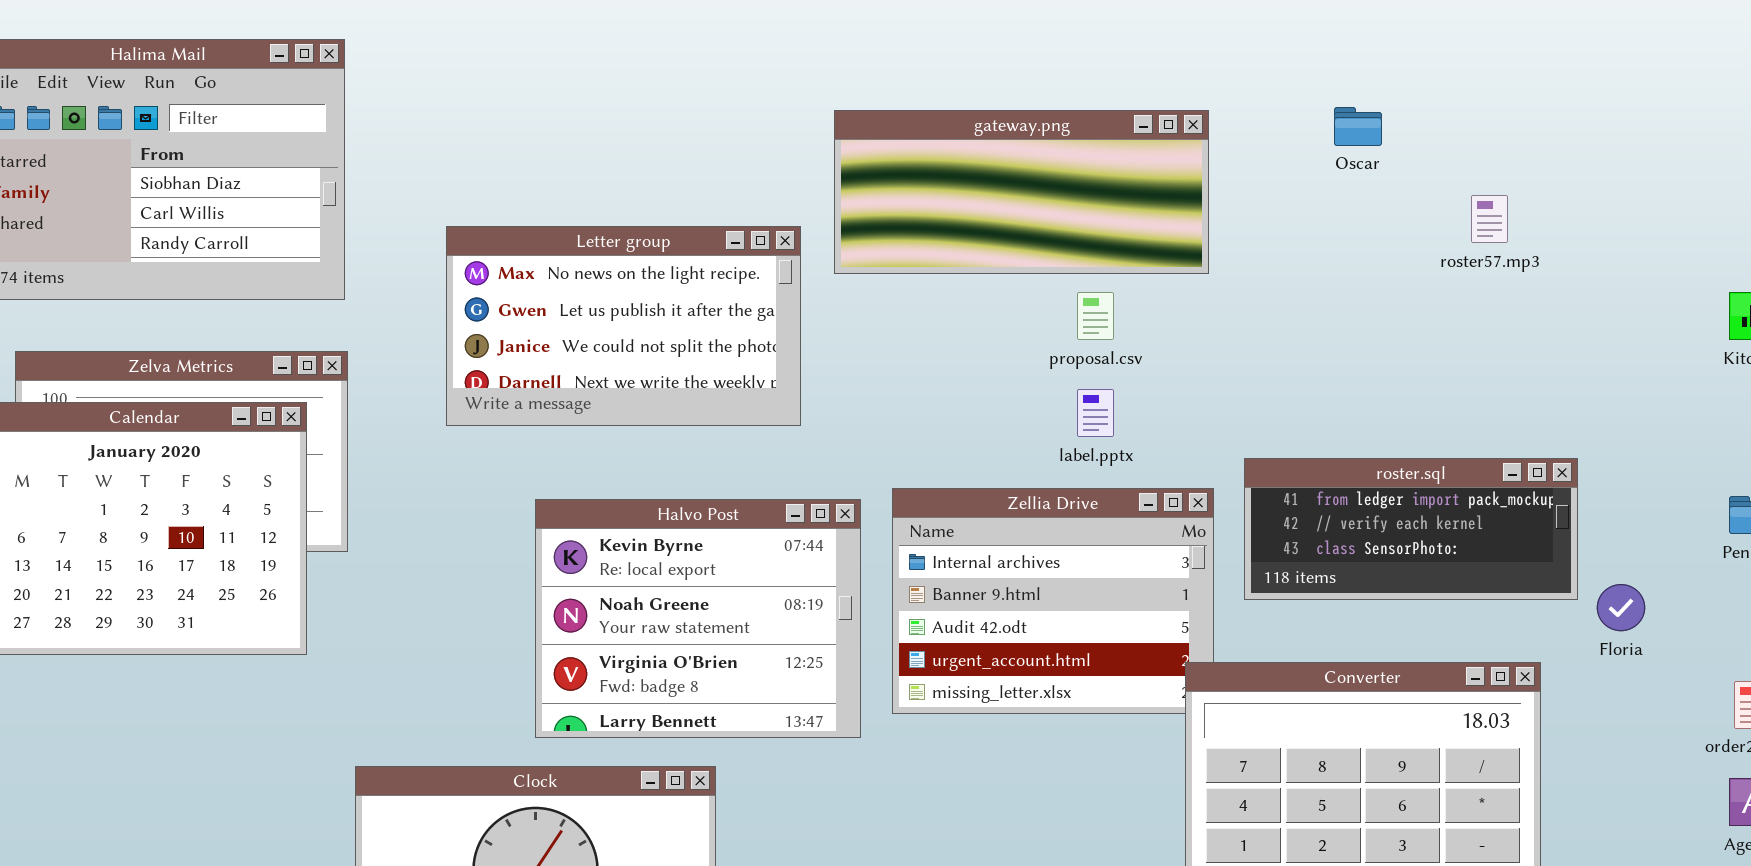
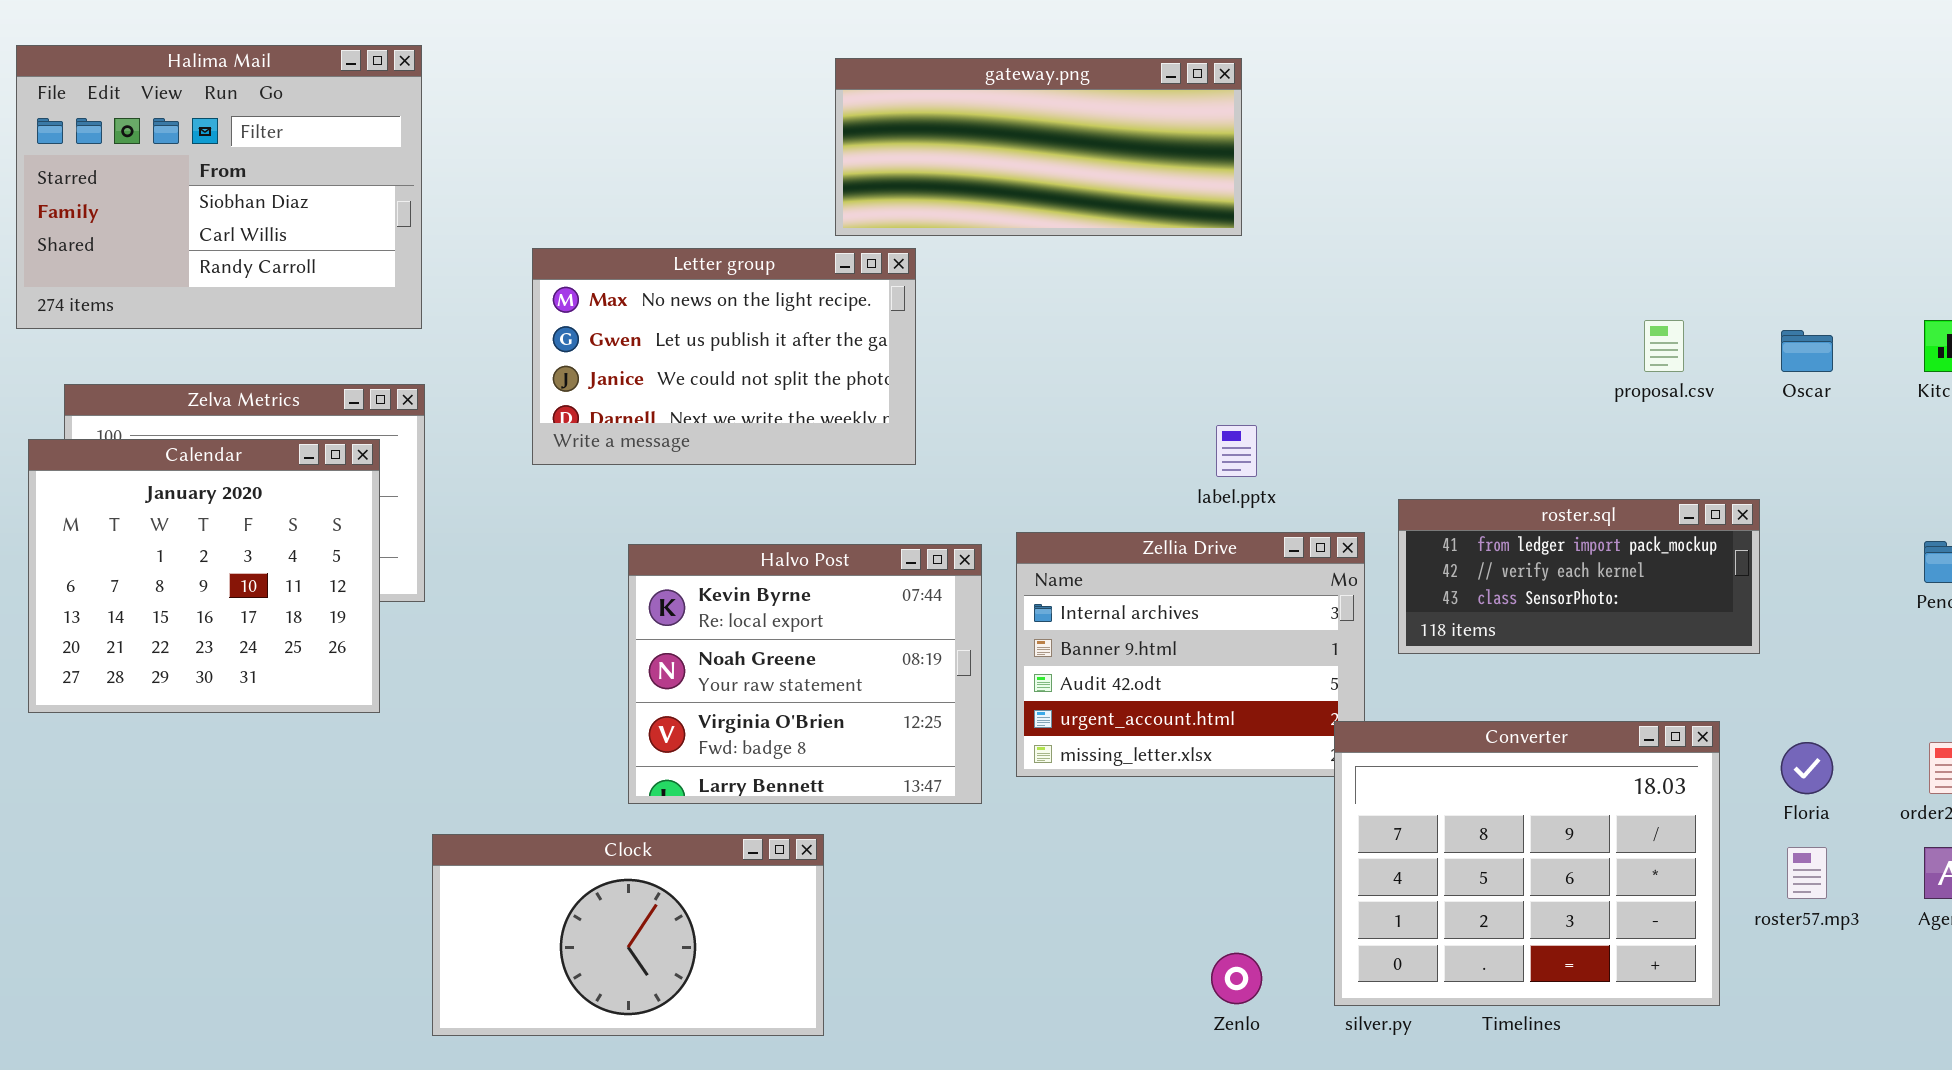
Oscar: [1334,107,1382,146] -> [1781,330,1833,372], moved
gateway.png: [834,110,1209,274] -> [835,58,1242,236], moved
roster57.mp3: [1471,195,1508,243] -> [1787,847,1827,899], moved
proposal.csv: [1077,292,1114,340] -> [1644,320,1684,372], moved
Floria: [1597,584,1645,631] -> [1781,742,1833,794], moved

